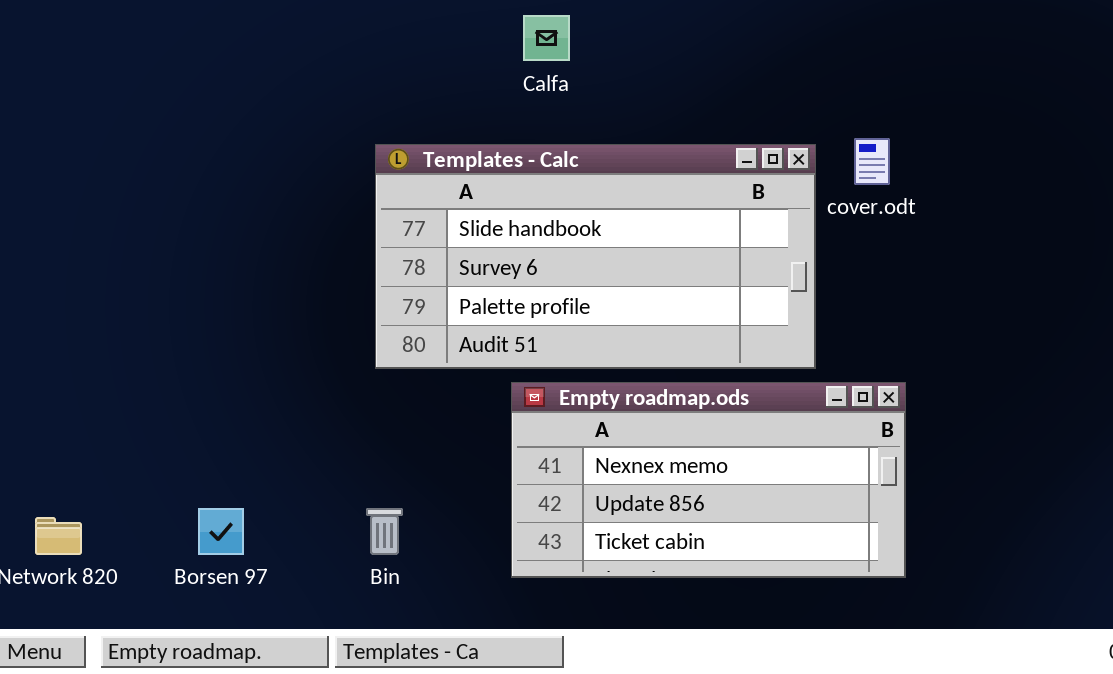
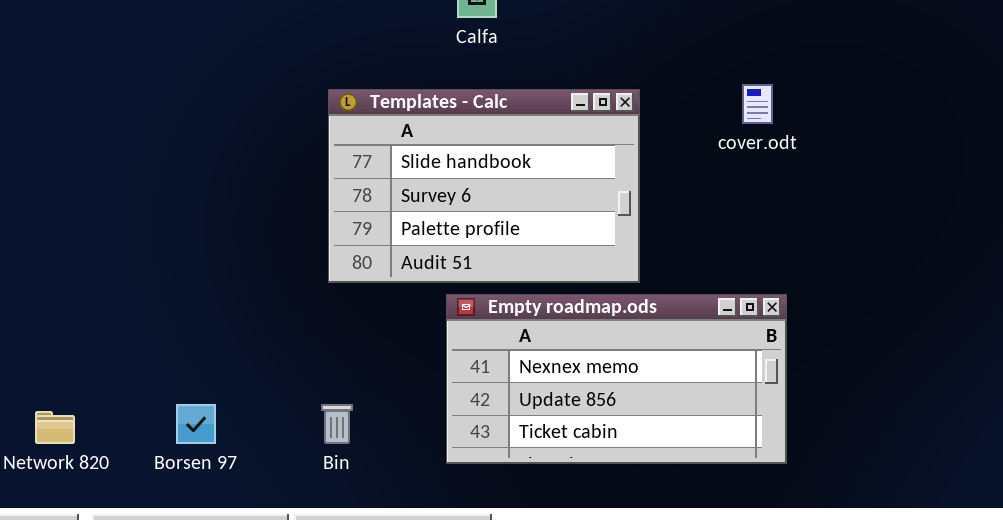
Templates - Calc: [375,144,816,369] -> [328,89,640,283], resized

